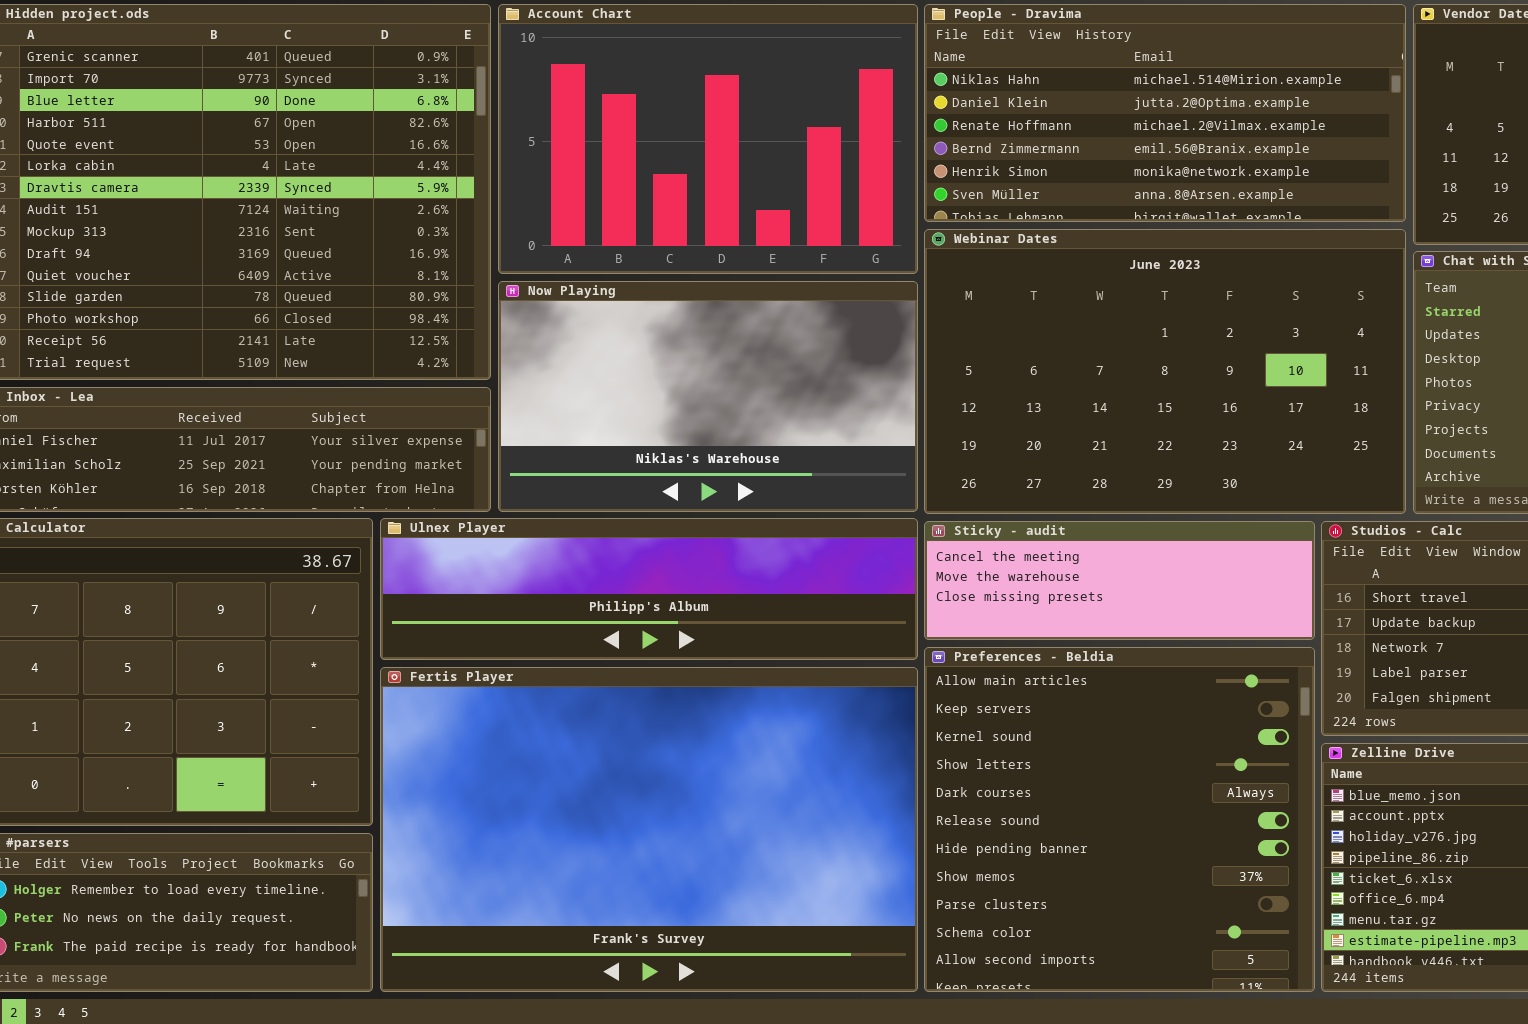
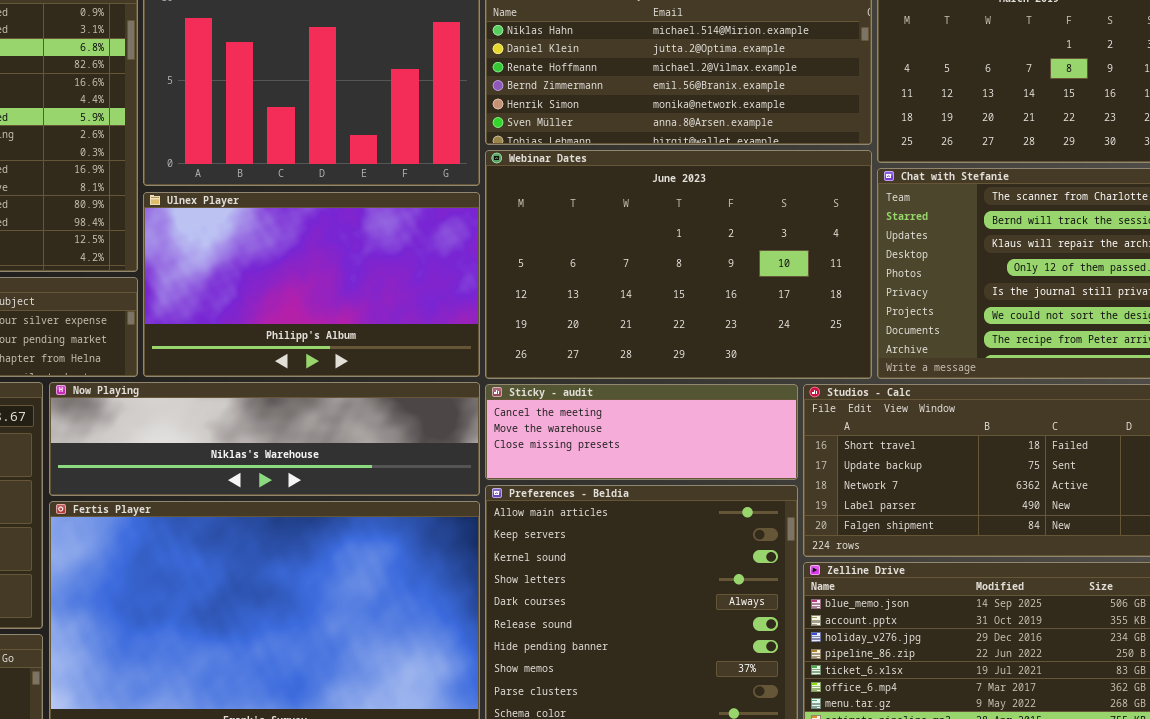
Now Playing: [498,281,918,512] -> [49,382,480,496], moved, resized
Ulnex Player: [380,518,918,660] -> [143,192,480,377], moved, resized

